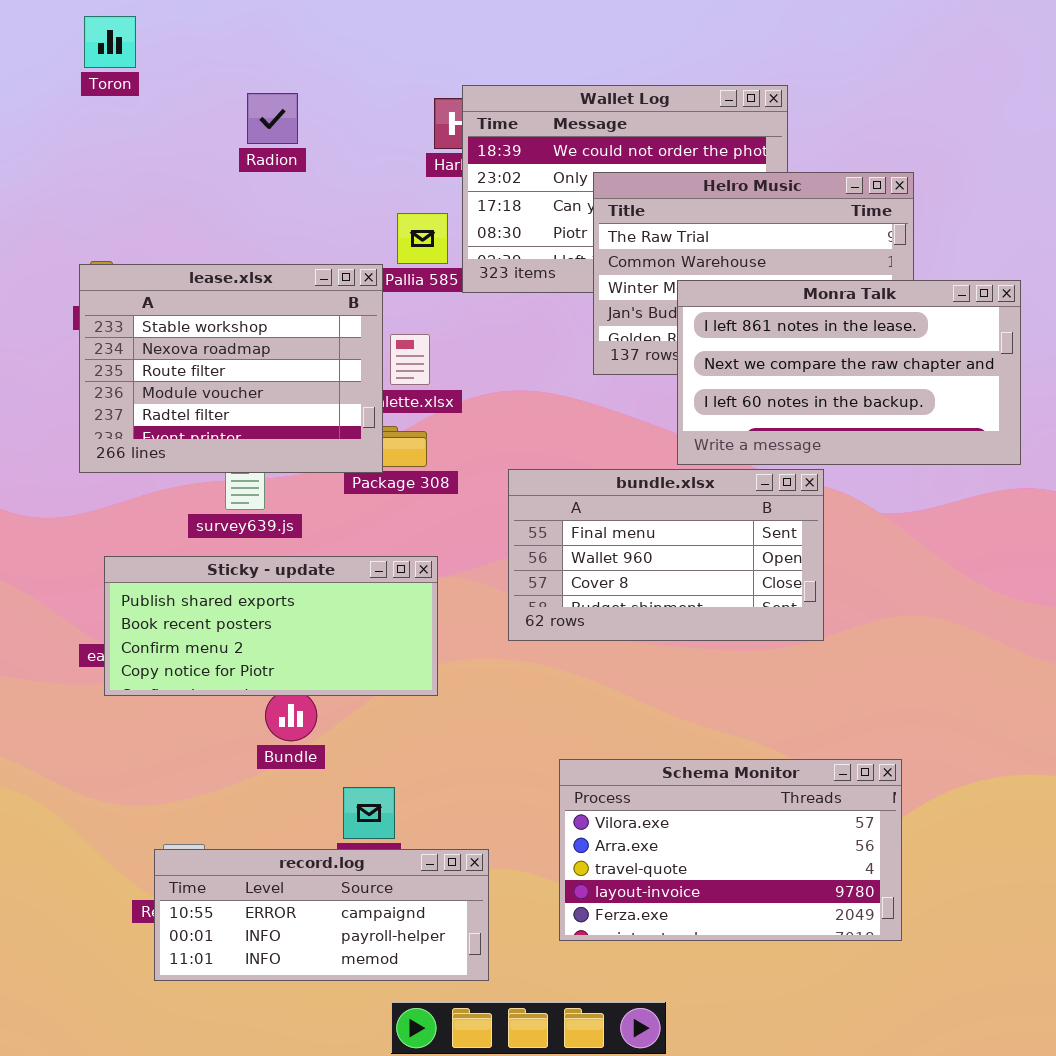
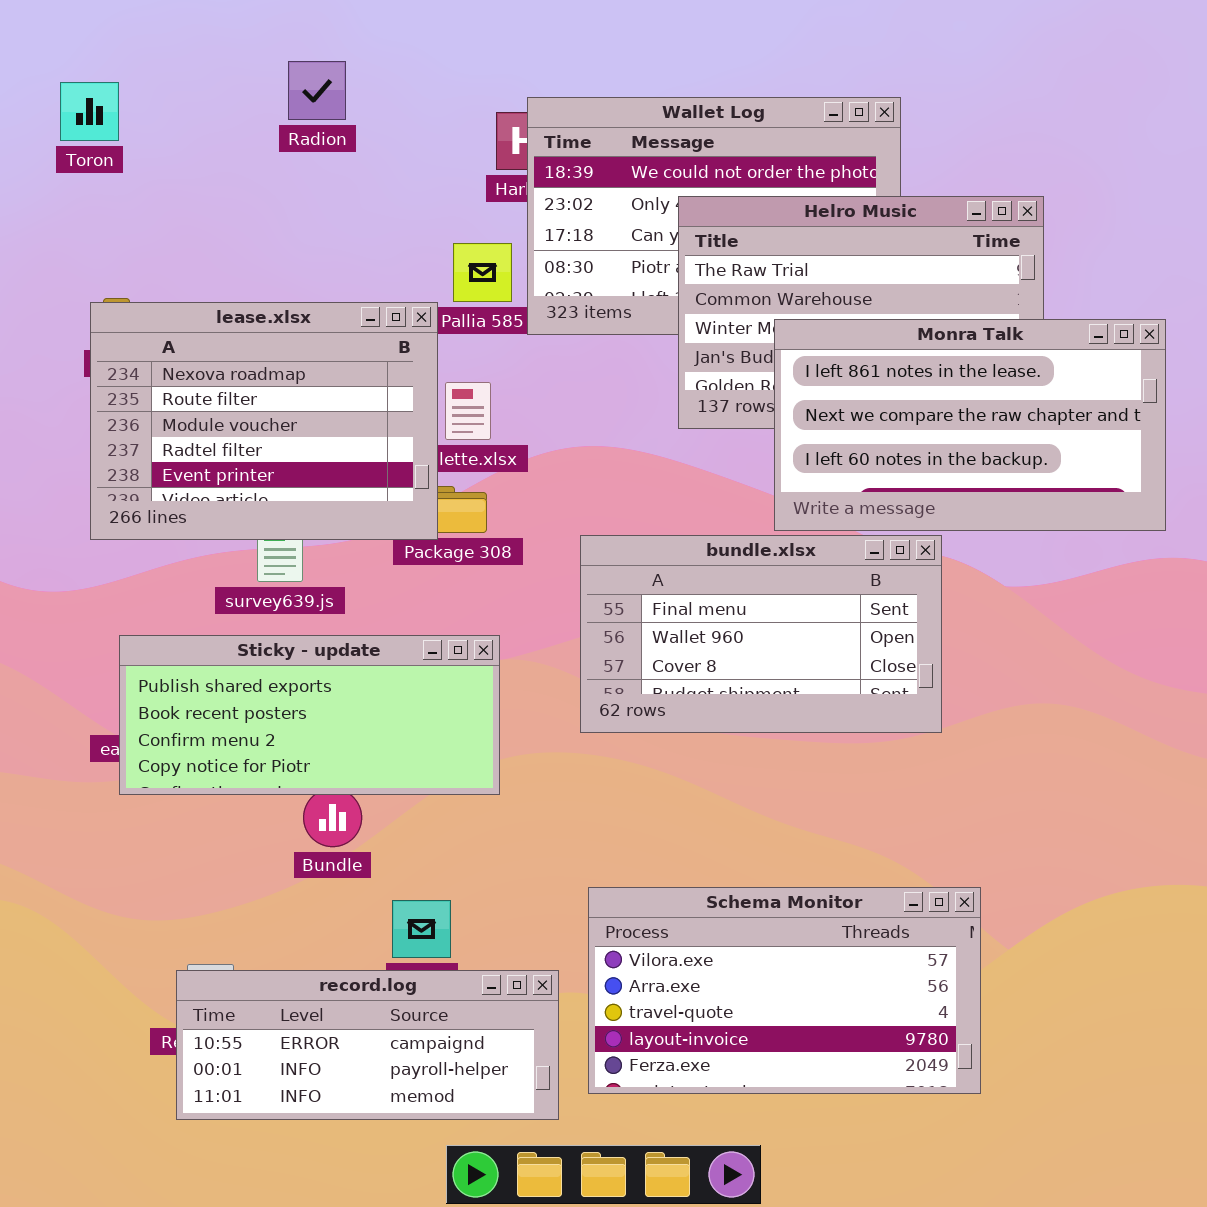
Toron: [84,16,136,68] -> [60,82,119,141], moved
Radion: [247,93,298,144] -> [288,61,346,120], moved
lease.xlsx: [79,264,383,473] -> [90,302,438,540], scrolled down 1 row
Schema Monitor: [559,759,902,941] -> [588,887,981,1094], moved

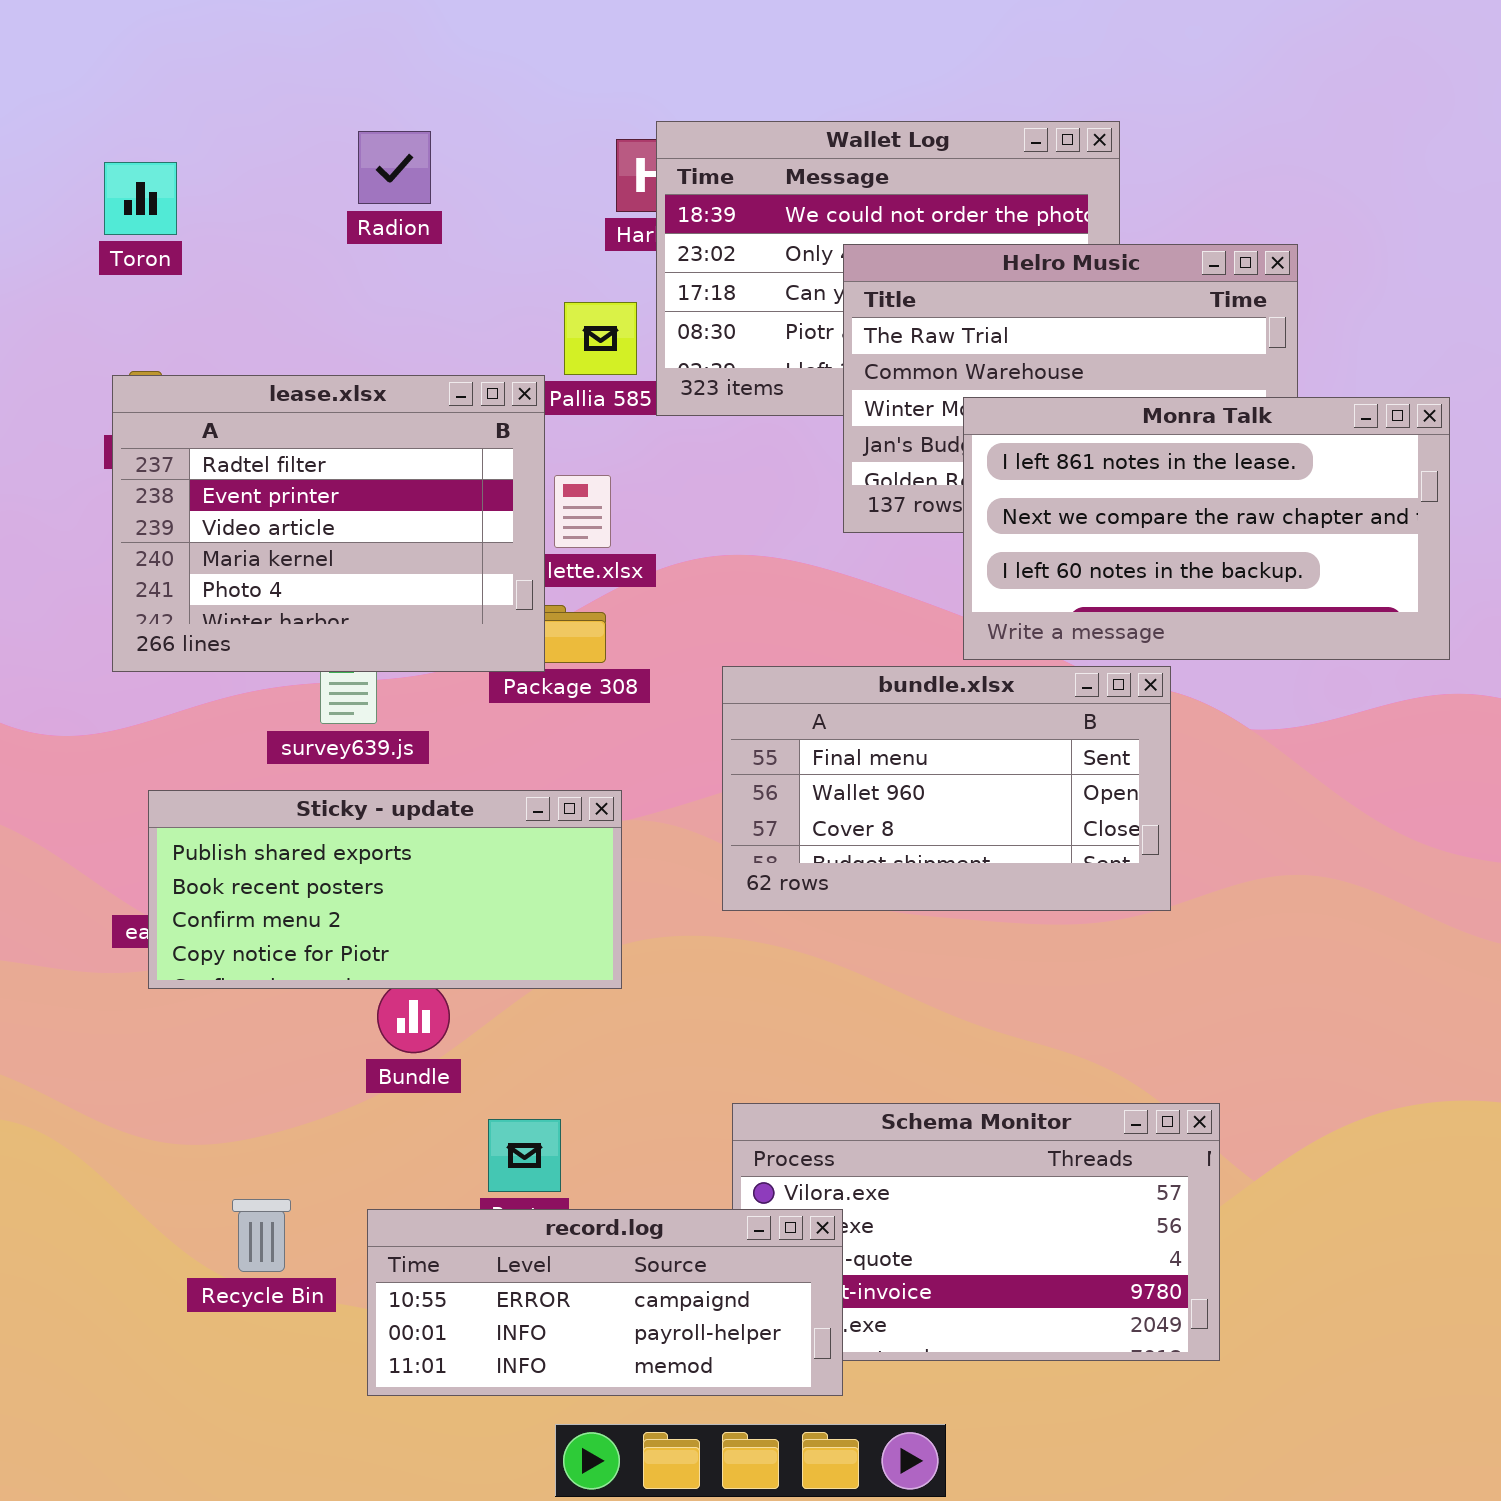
Radion: [288,61,346,120] -> [358,131,431,204], moved
Toron: [60,82,119,141] -> [104,162,177,235], moved
lease.xlsx: [90,302,438,540] -> [112,375,545,672], scrolled down 3 rows
record.log: [176,970,559,1120] -> [367,1209,843,1396], moved

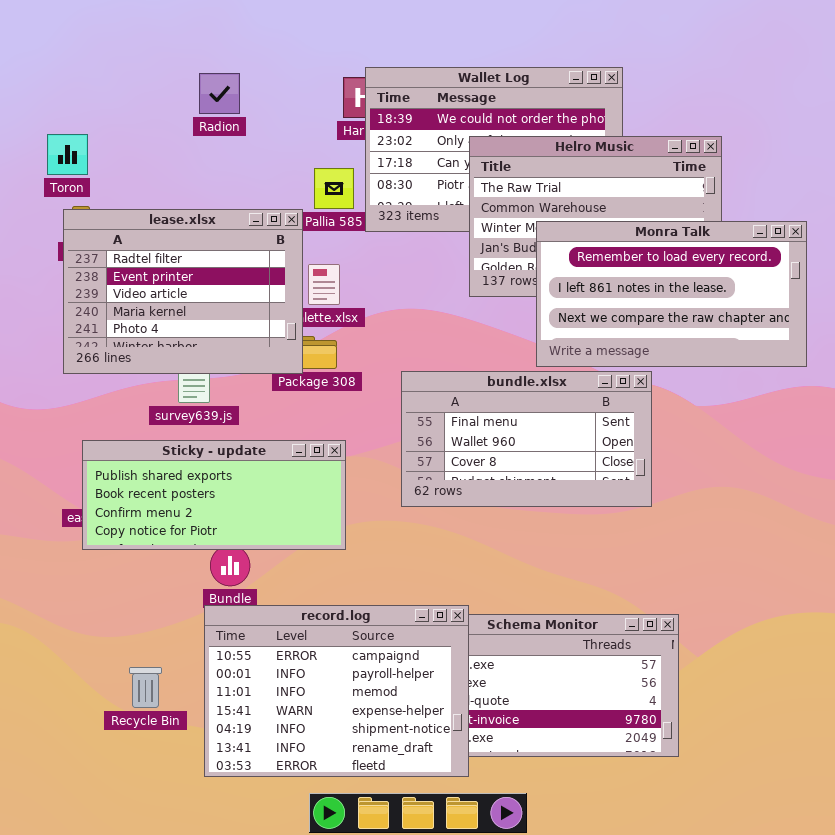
Toron: [104,162,177,235] -> [47,134,88,175], moved
Monra Talk: [963,397,1450,660] -> [536,221,807,367], scrolled up 1 row
record.log: [367,1209,843,1396] -> [204,605,469,777], resized

